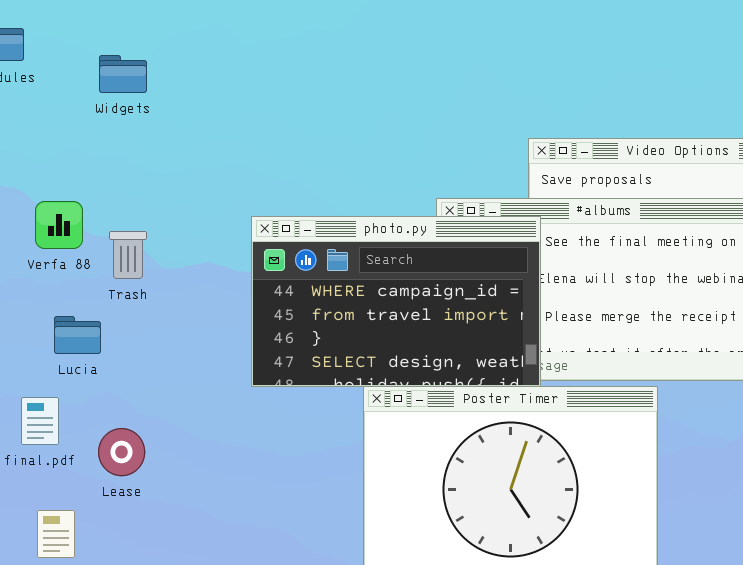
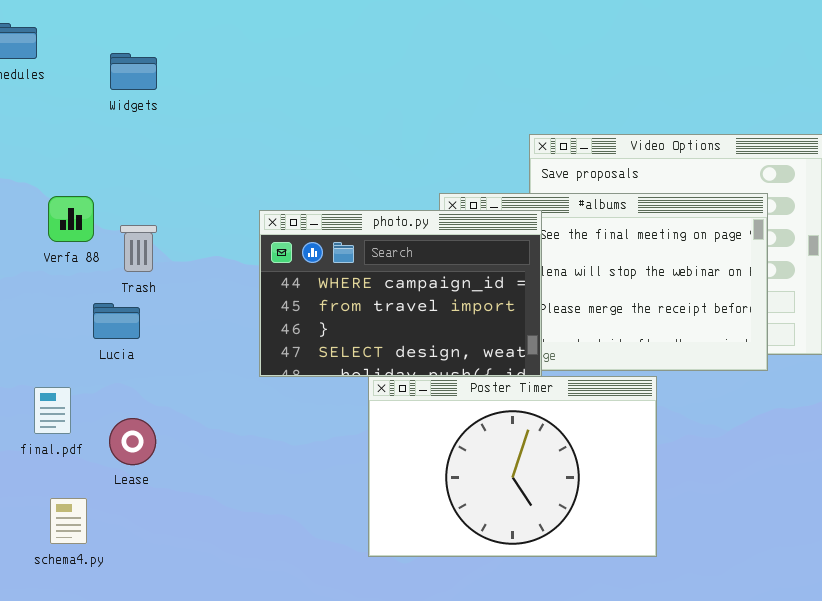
Lucia: [54,316,101,354] -> [93,303,140,339], moved

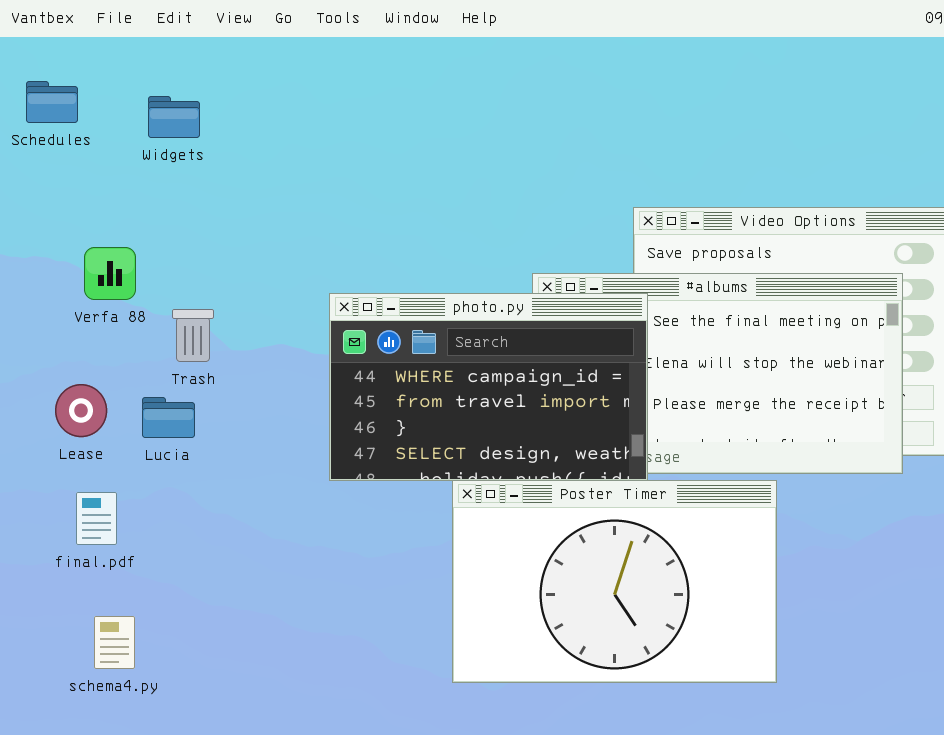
Widgets: [110,53,157,90] -> [148,96,200,138], moved
Verfa 88: [48,196,94,242] -> [84,247,136,300], moved
Lease: [109,418,156,465] -> [55,384,107,437], moved

